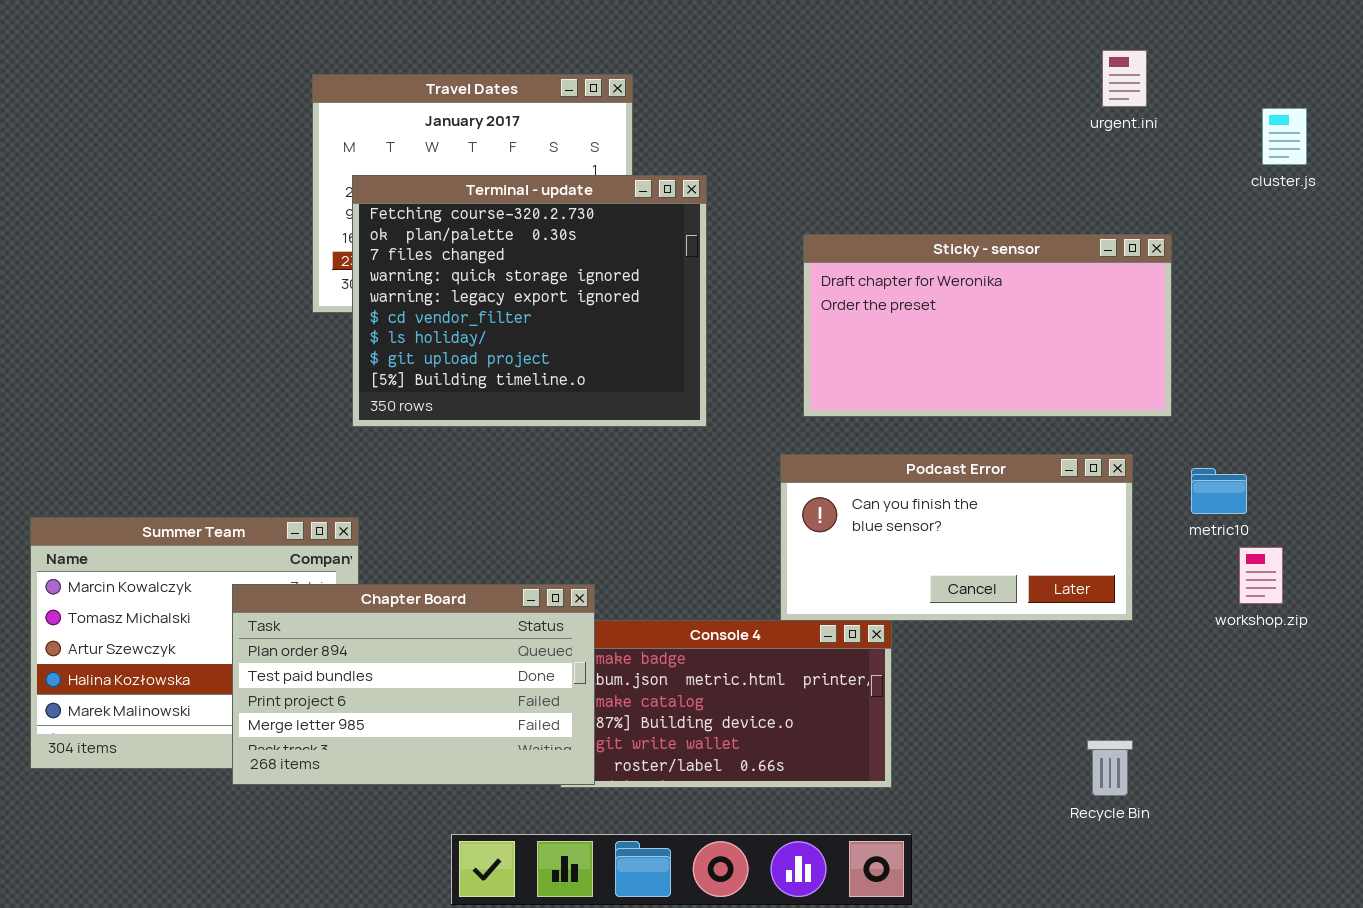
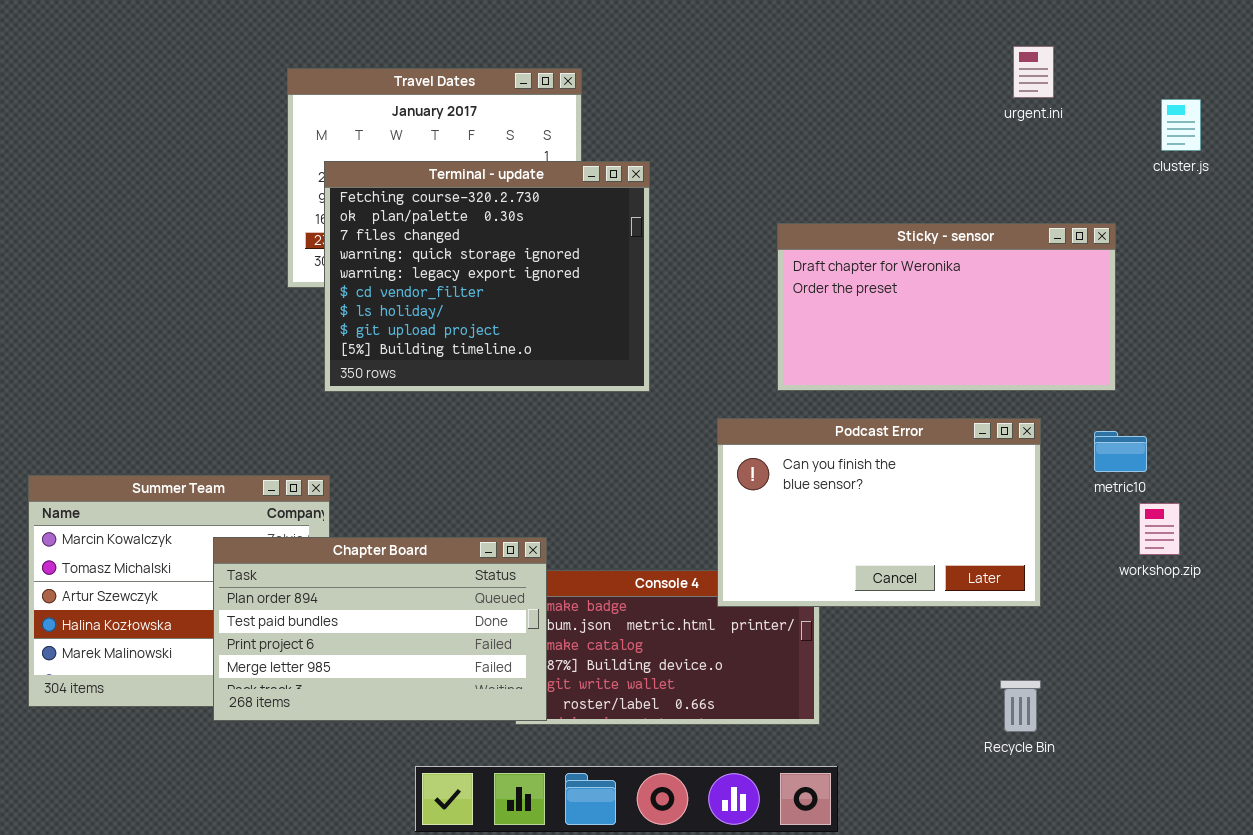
Sticky - sensor: [803,234,1172,417] -> [777,223,1116,391], moved
Podcast Error: [780,454,1133,621] -> [717,418,1041,607], resized

